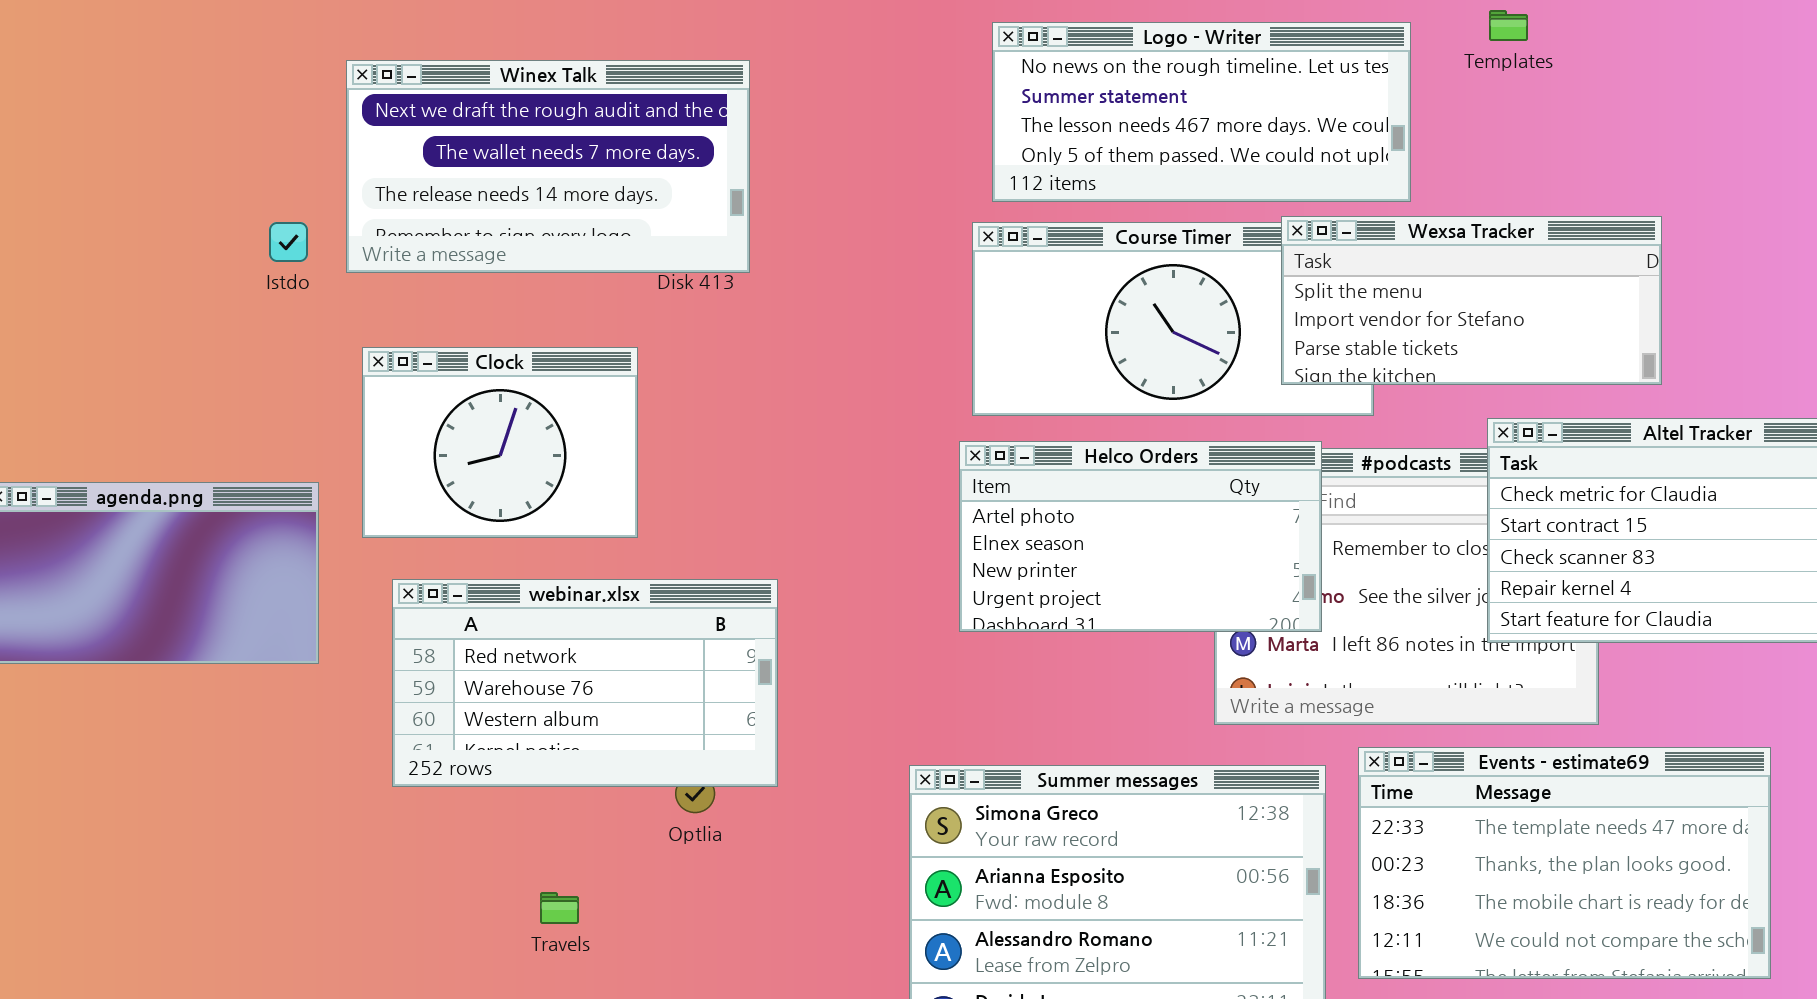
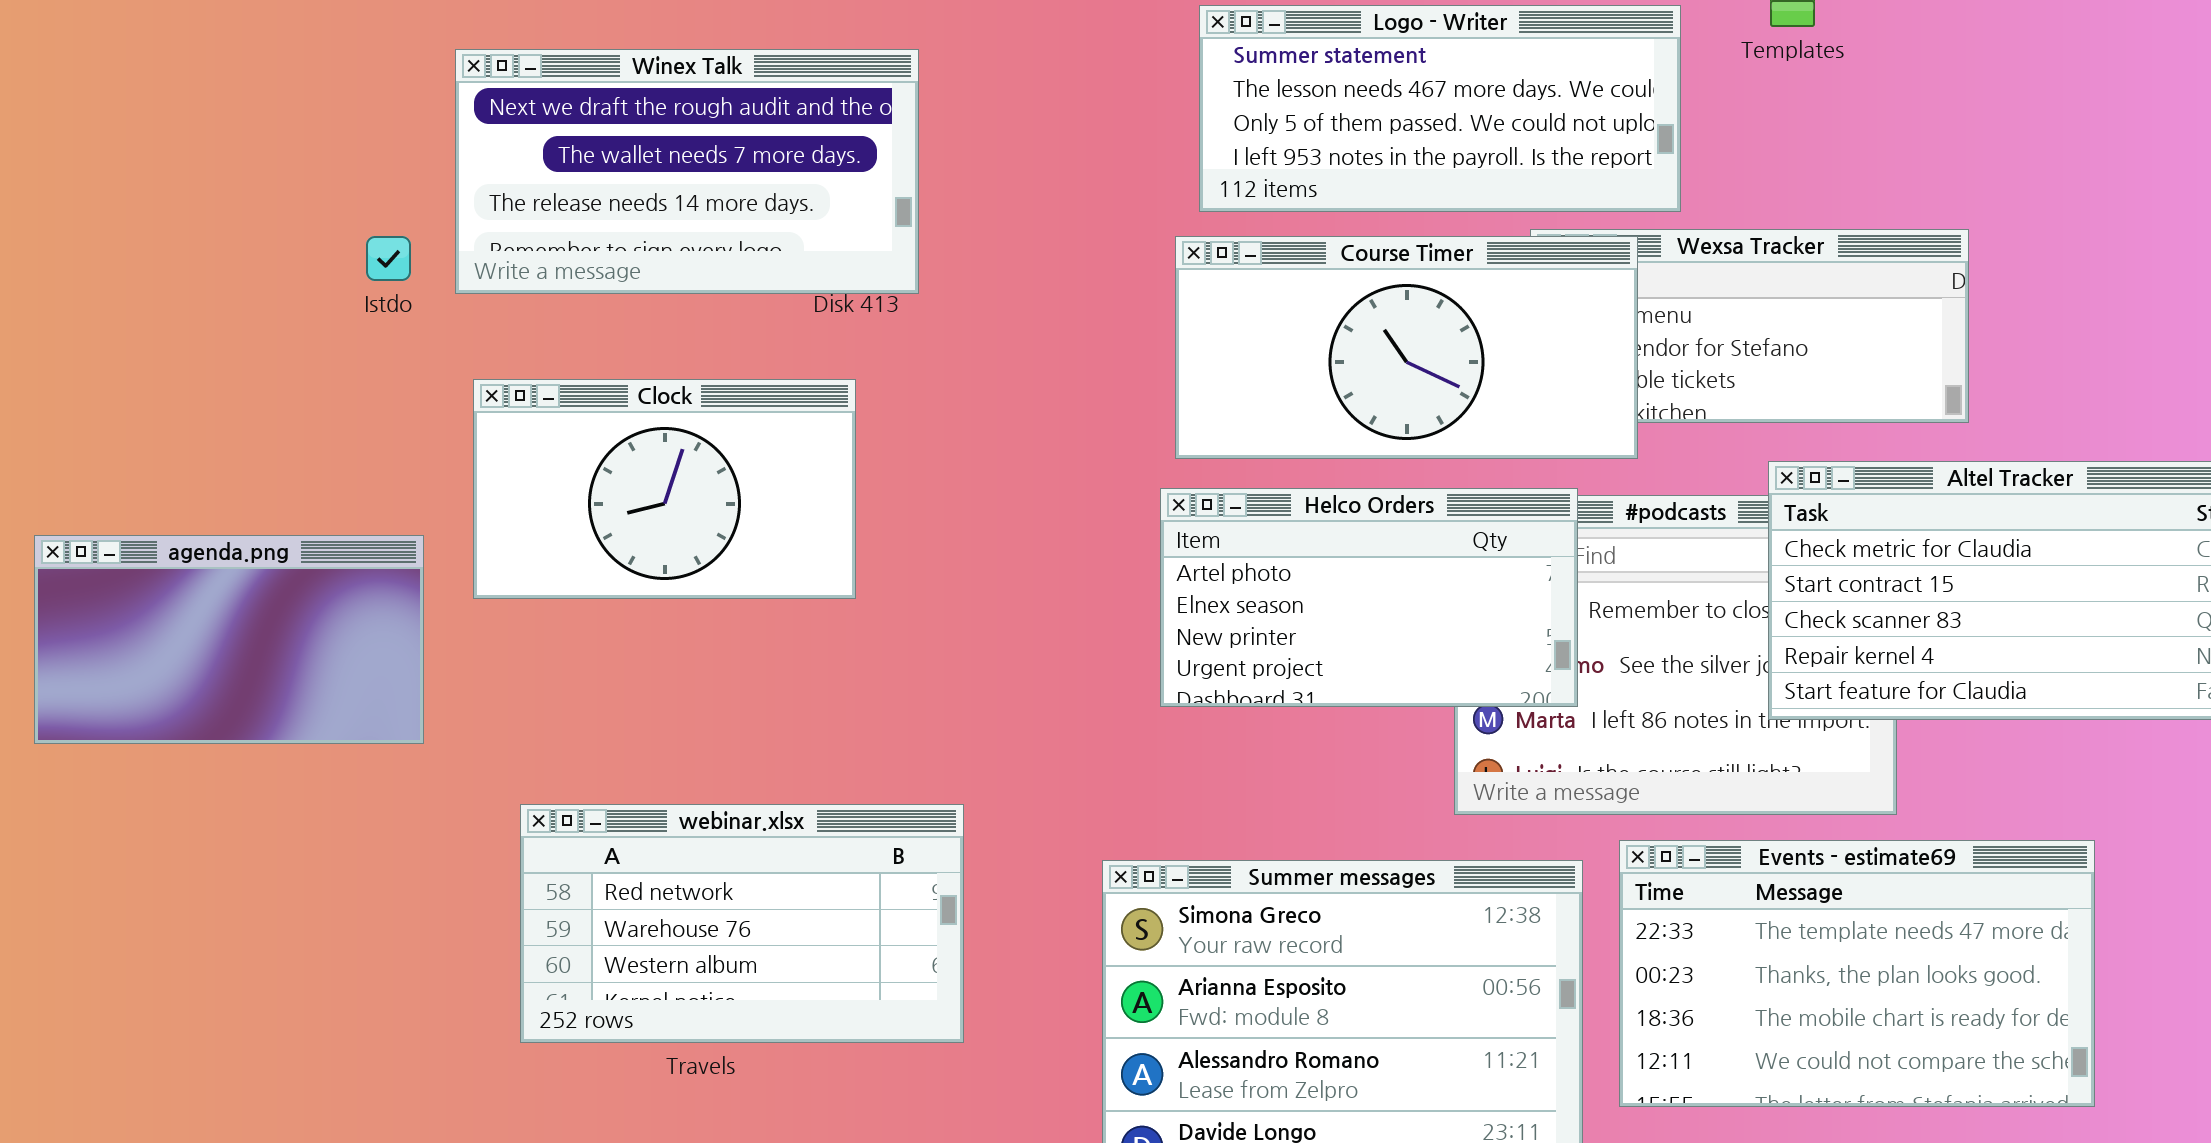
Logo - Writer: [992,22,1411,202] -> [1199,5,1681,212], scrolled down 1 row
Course Timer: [972,222,1374,416] -> [1175,236,1638,459], raised
Clock: [362,347,638,538] -> [473,379,856,599], resized
webinar.xlsx: [392,579,778,787] -> [520,804,964,1043], moved

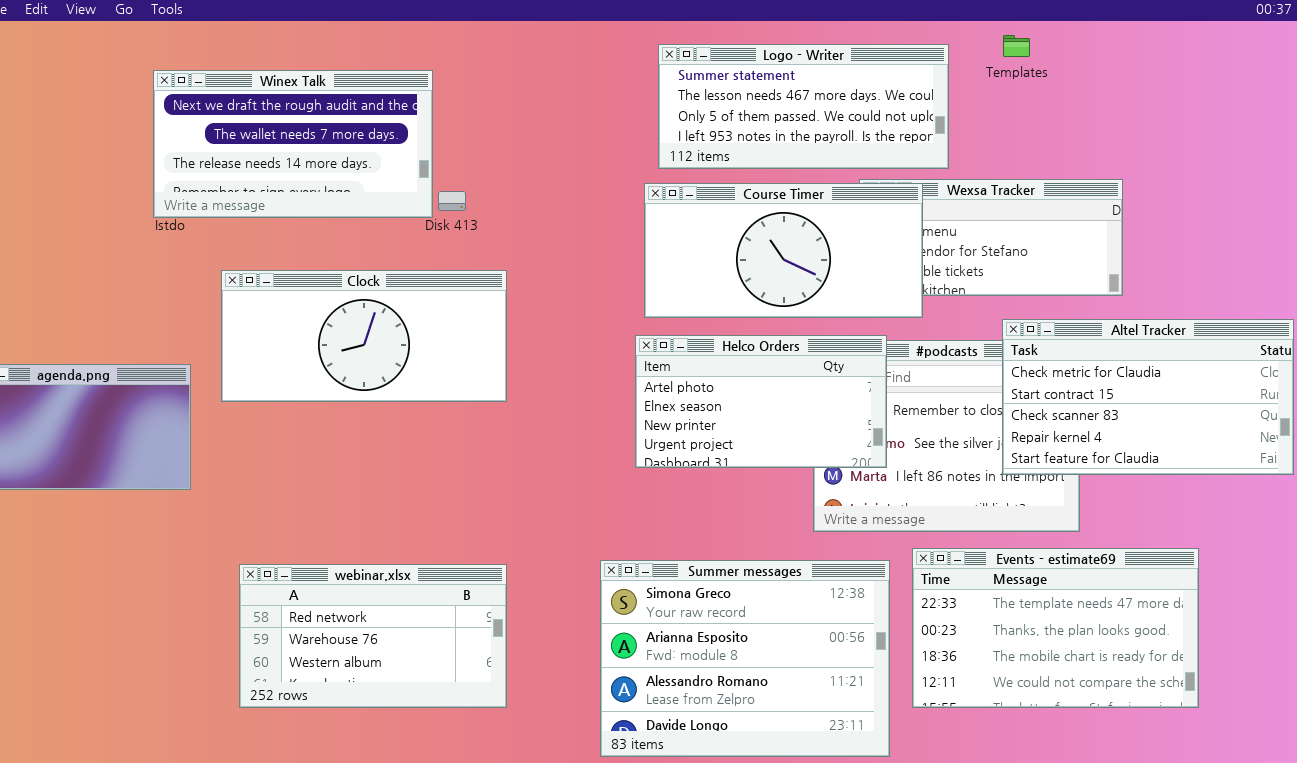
Winex Talk: [455,49,919,294] -> [153,70,433,218], moved
Clock: [473,379,856,599] -> [221,270,507,402], resized
webinar.xlsx: [520,804,964,1043] -> [239,564,507,708], moved

